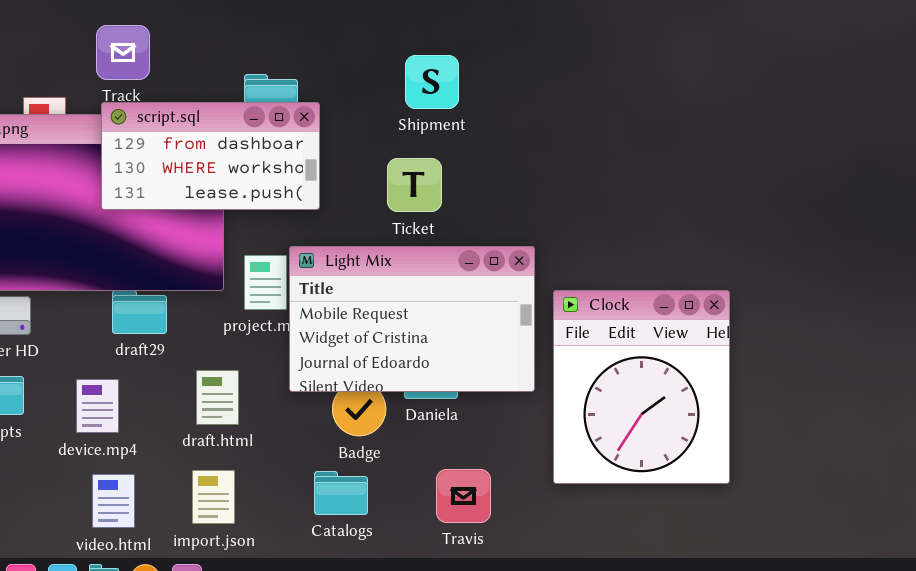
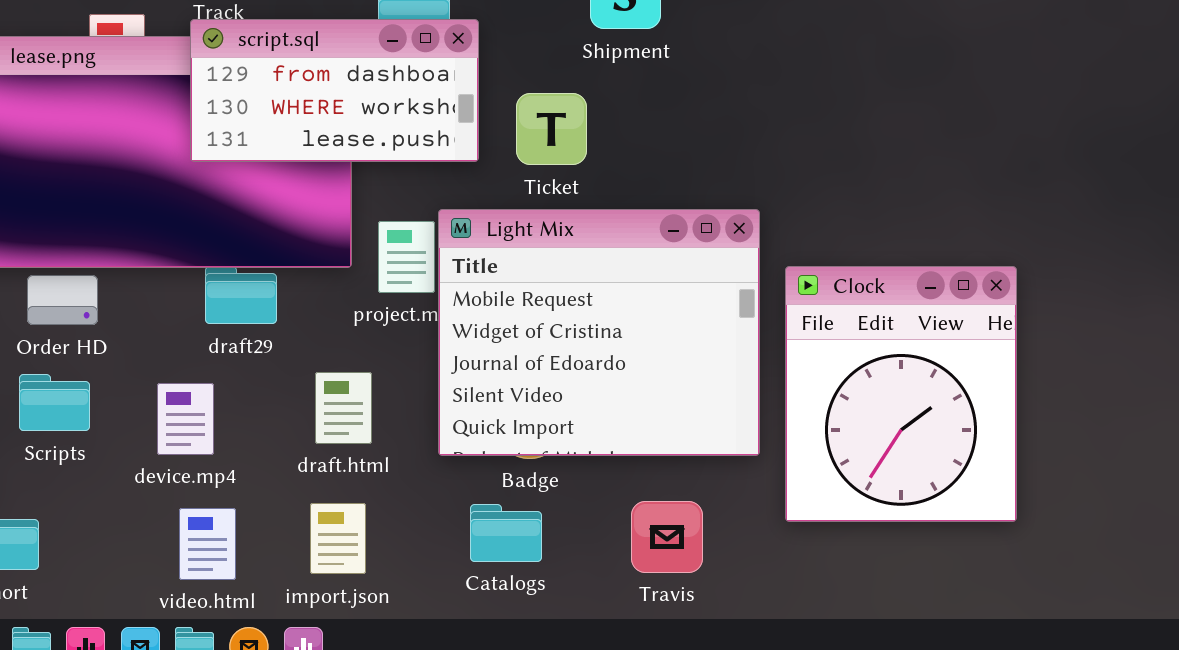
Ticket: [387,158,442,212] -> [516,93,587,165], moved
Light Mix: [289,246,535,392] -> [438,209,760,456], resized

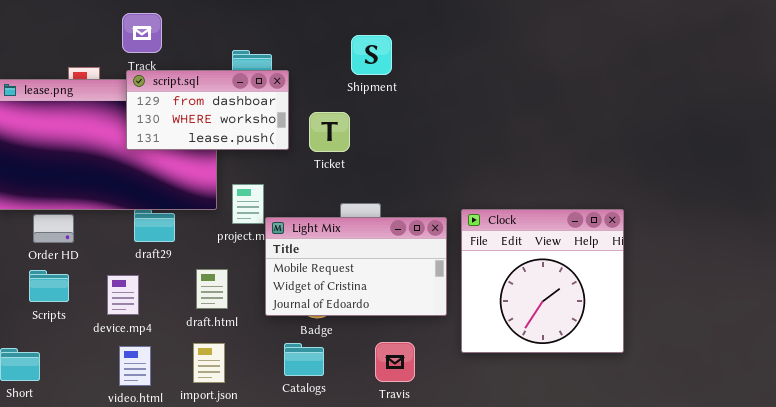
Light Mix: [438,209,760,456] -> [265,217,447,316], resized
Clock: [785,266,1017,522] -> [461,209,624,353], resized

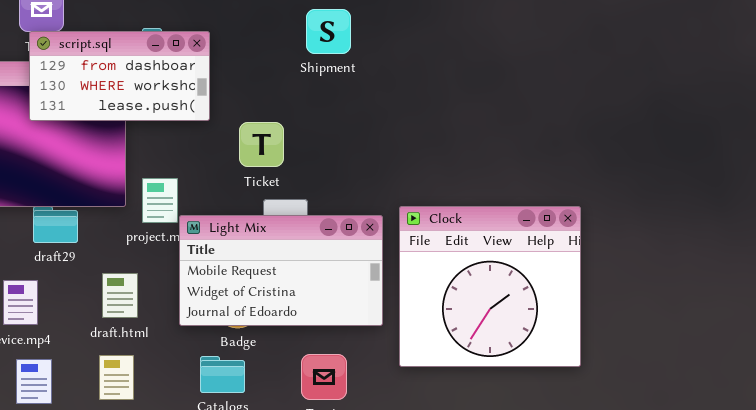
Shipment: [351,35,392,75] -> [306,9,351,54], moved
script.sql: [126,70,289,150] -> [29,31,210,121], moved
Ticket: [309,112,350,152] -> [239,122,284,167], moved

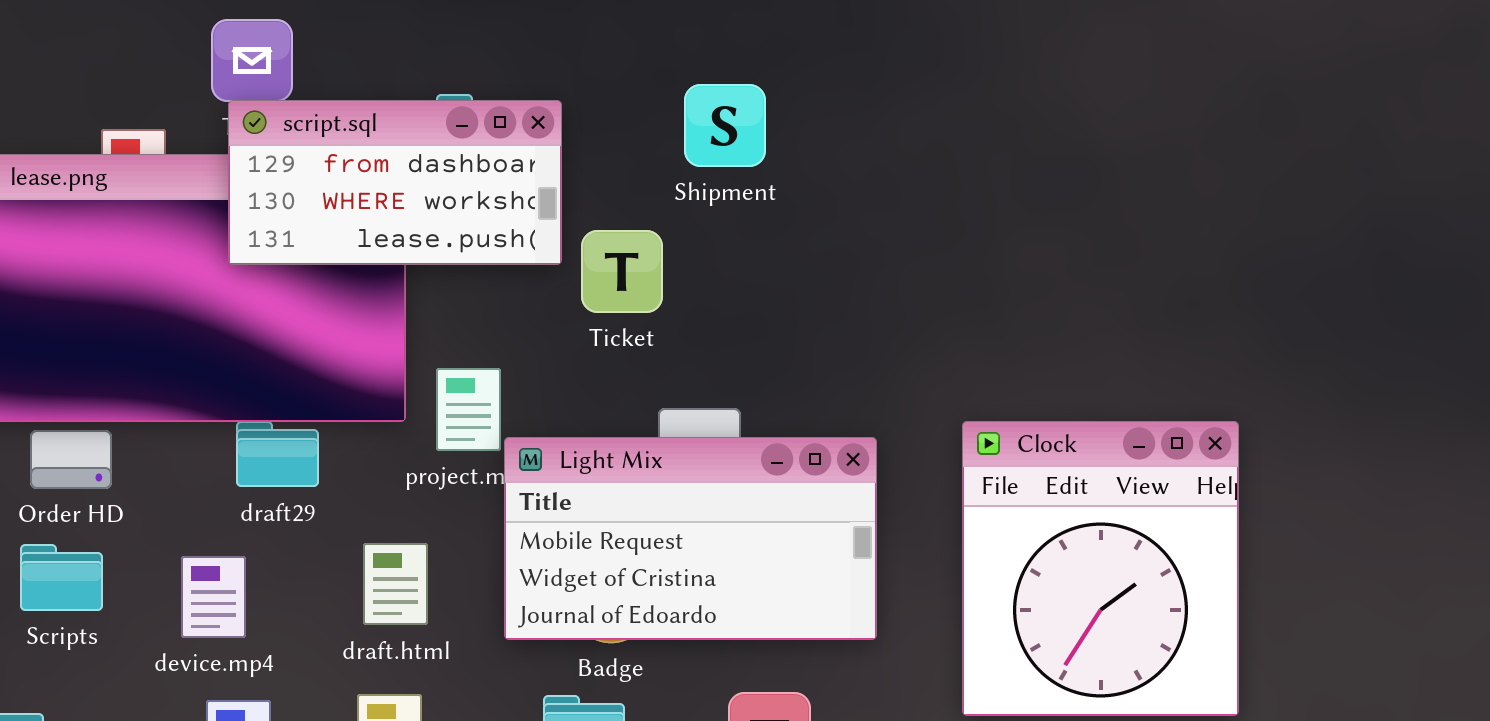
Shipment: [306,9,351,54] -> [684,84,766,167], moved
Ticket: [239,122,284,167] -> [581,230,663,313], moved
Clock: [399,206,581,367] -> [962,421,1239,716], resized

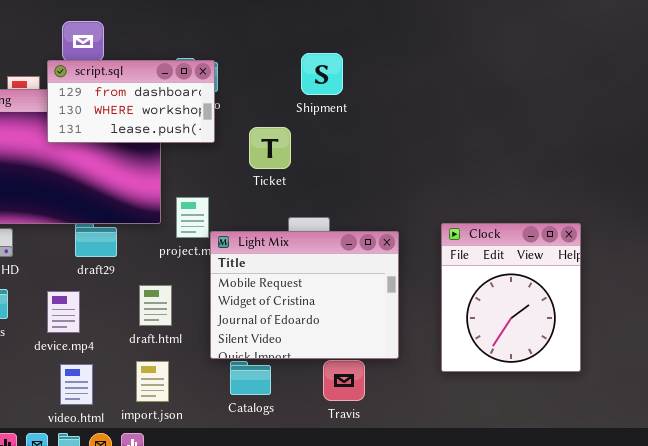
script.sql: [228,100,562,265] -> [47,60,215,143], moved
Light Mix: [504,437,877,640] -> [210,231,399,359], resized

